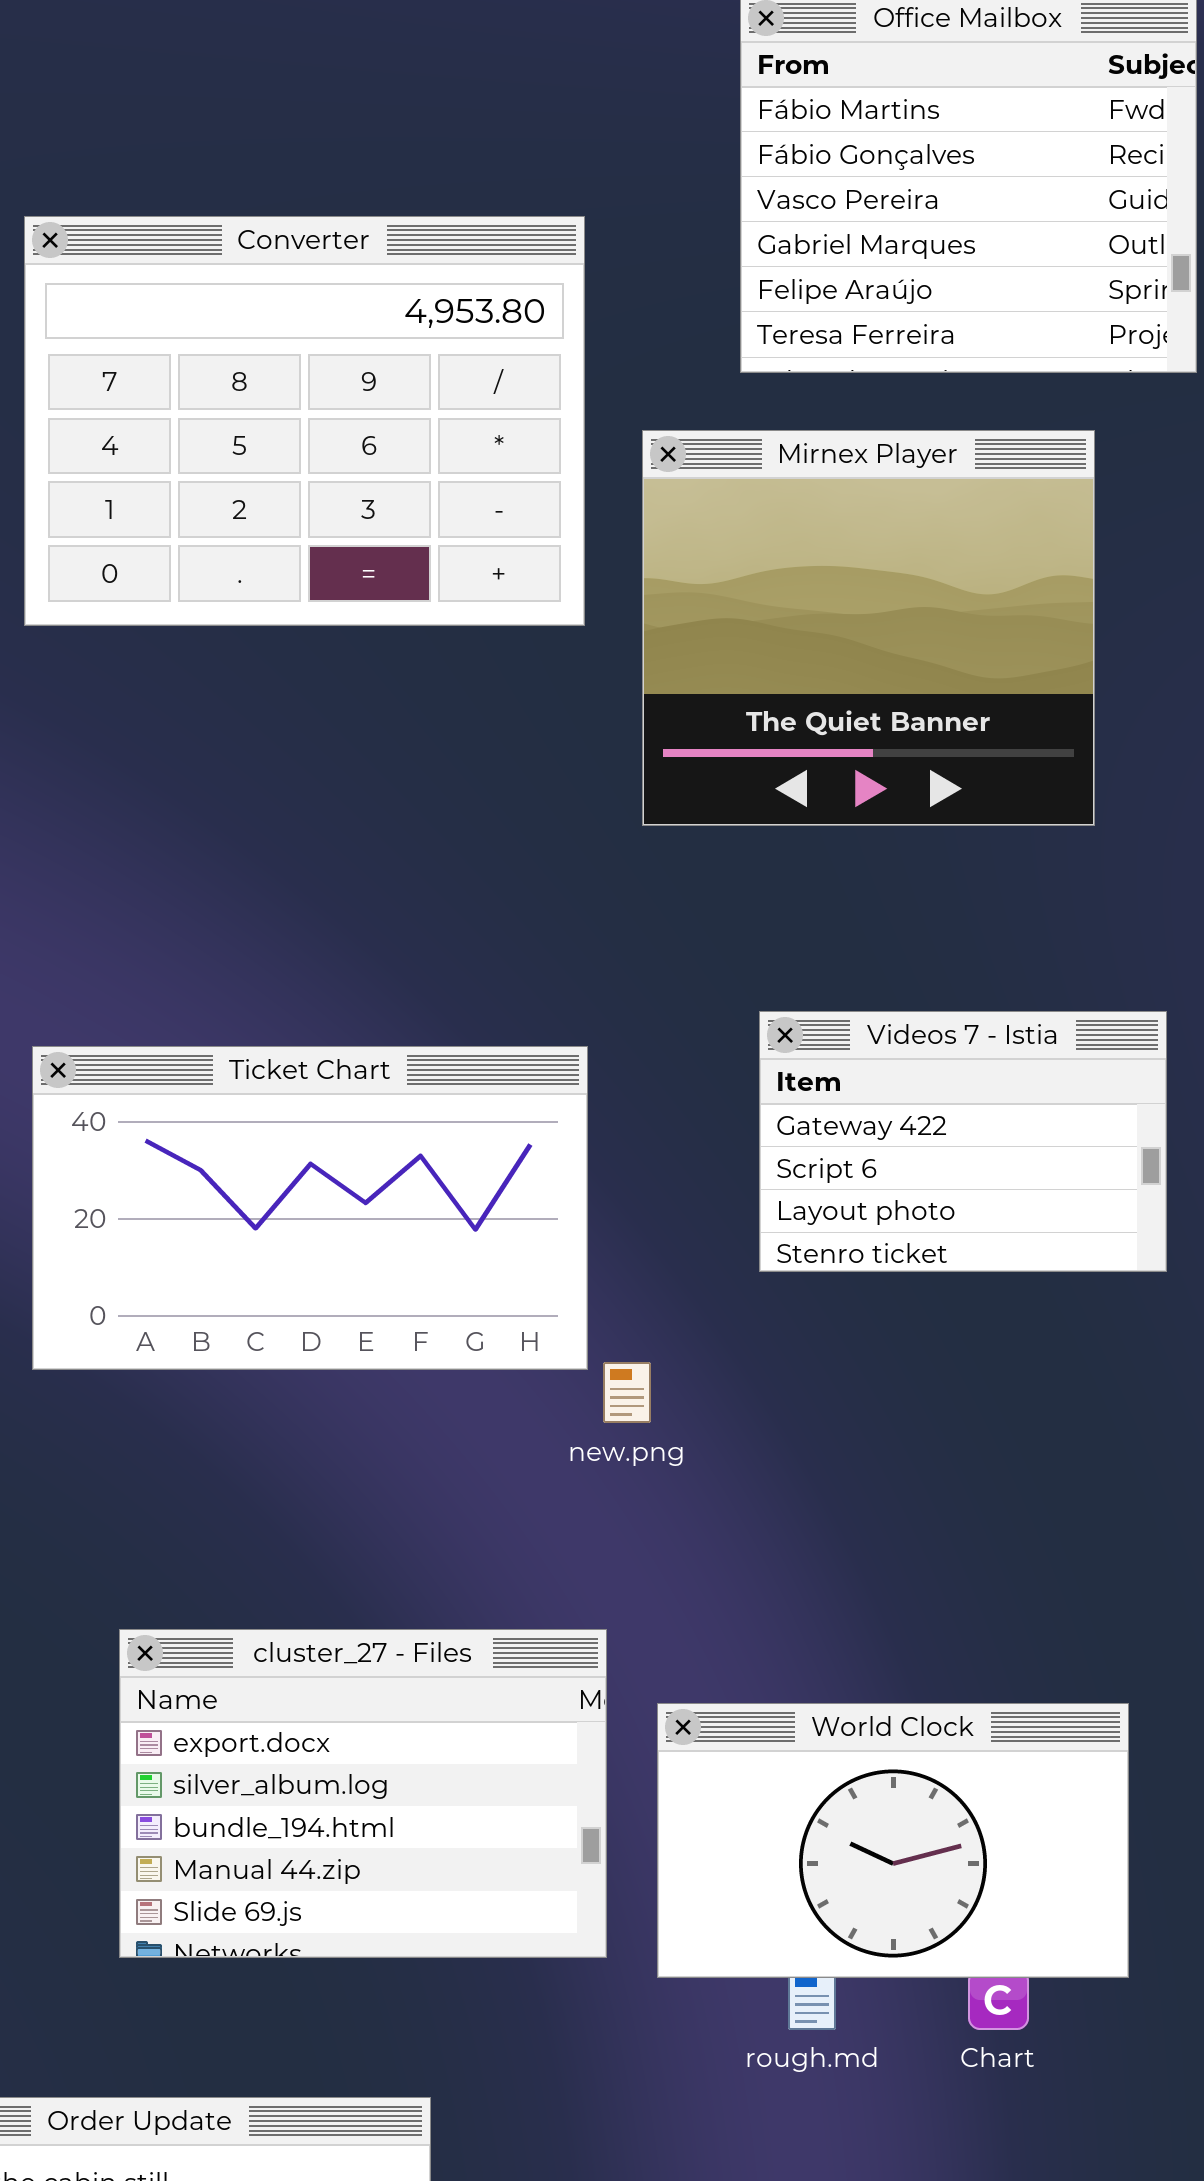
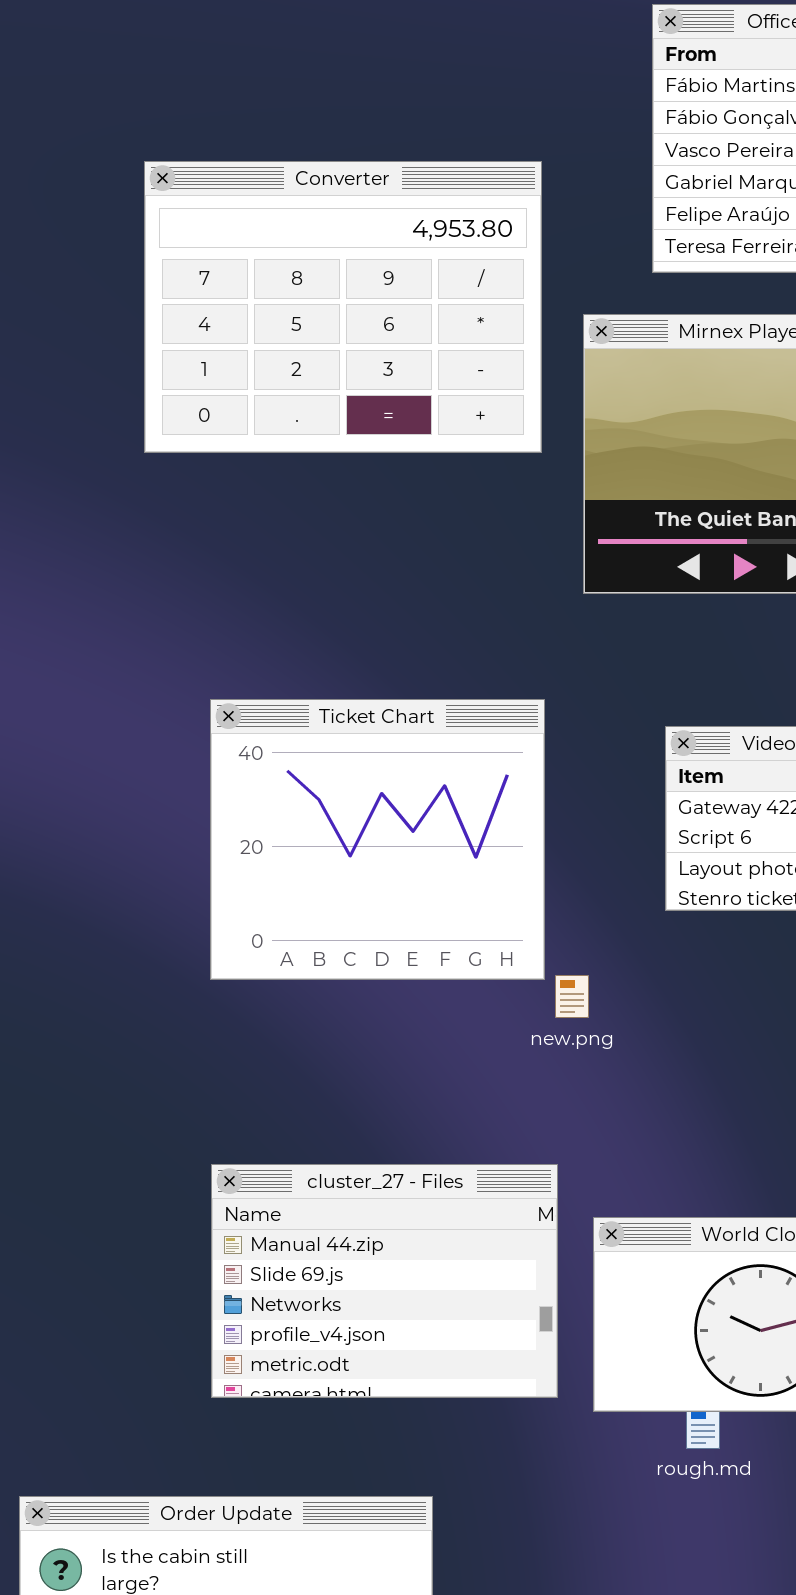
Ticket Chart: [32,1046,588,1370] -> [210,699,545,980], resized
cluster_27 - Files: [119,1629,607,1958] -> [211,1164,558,1398], scrolled down 3 rows

